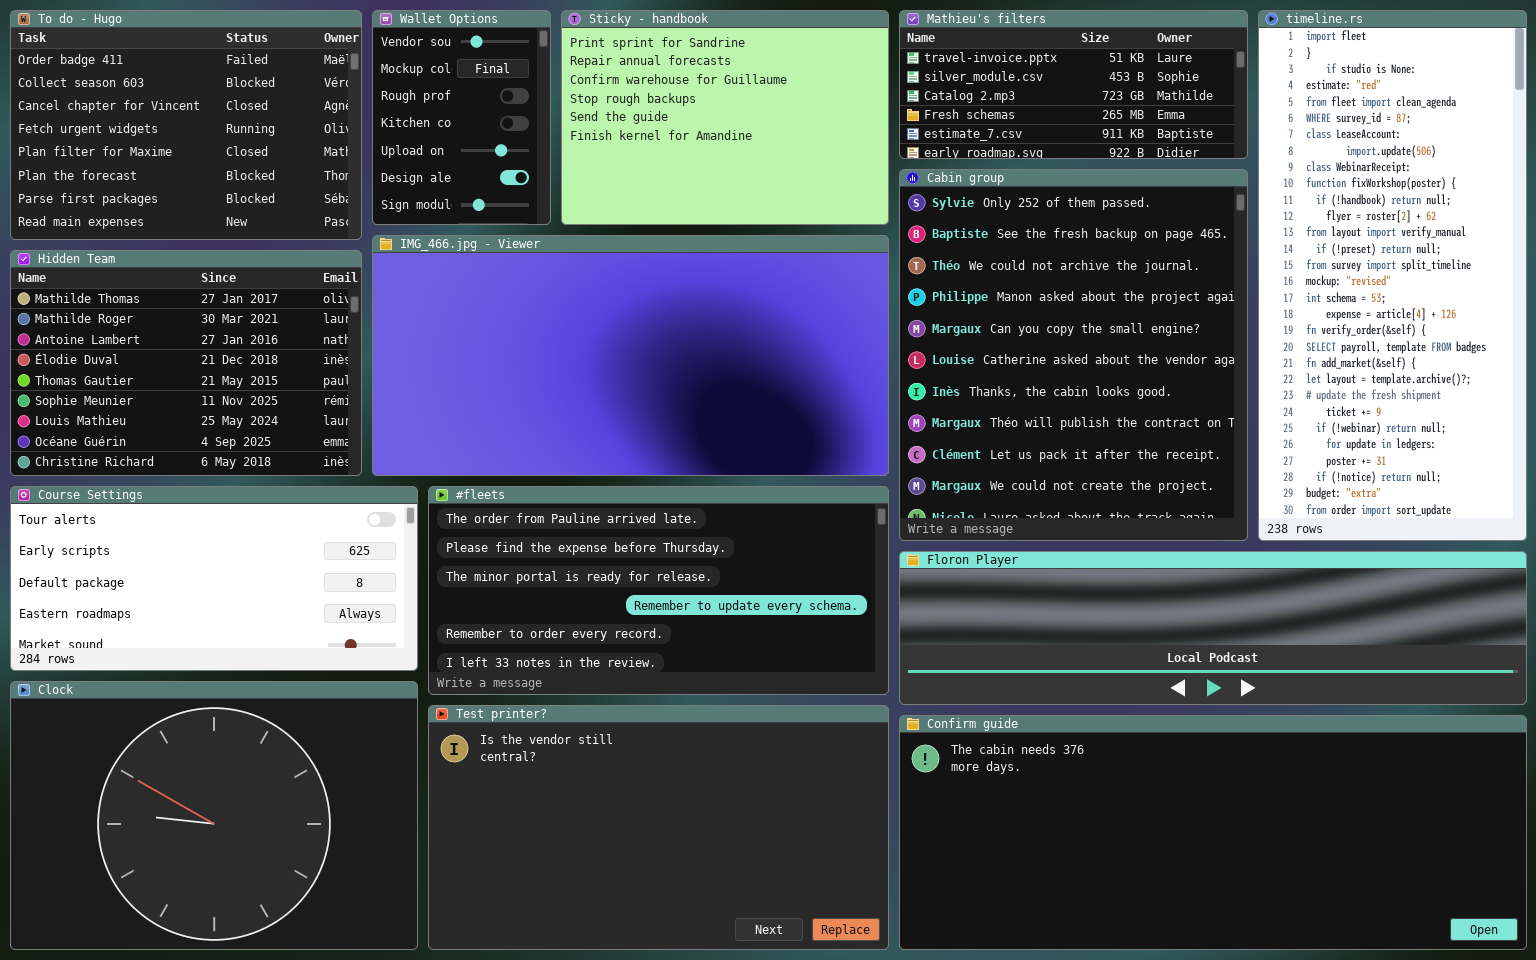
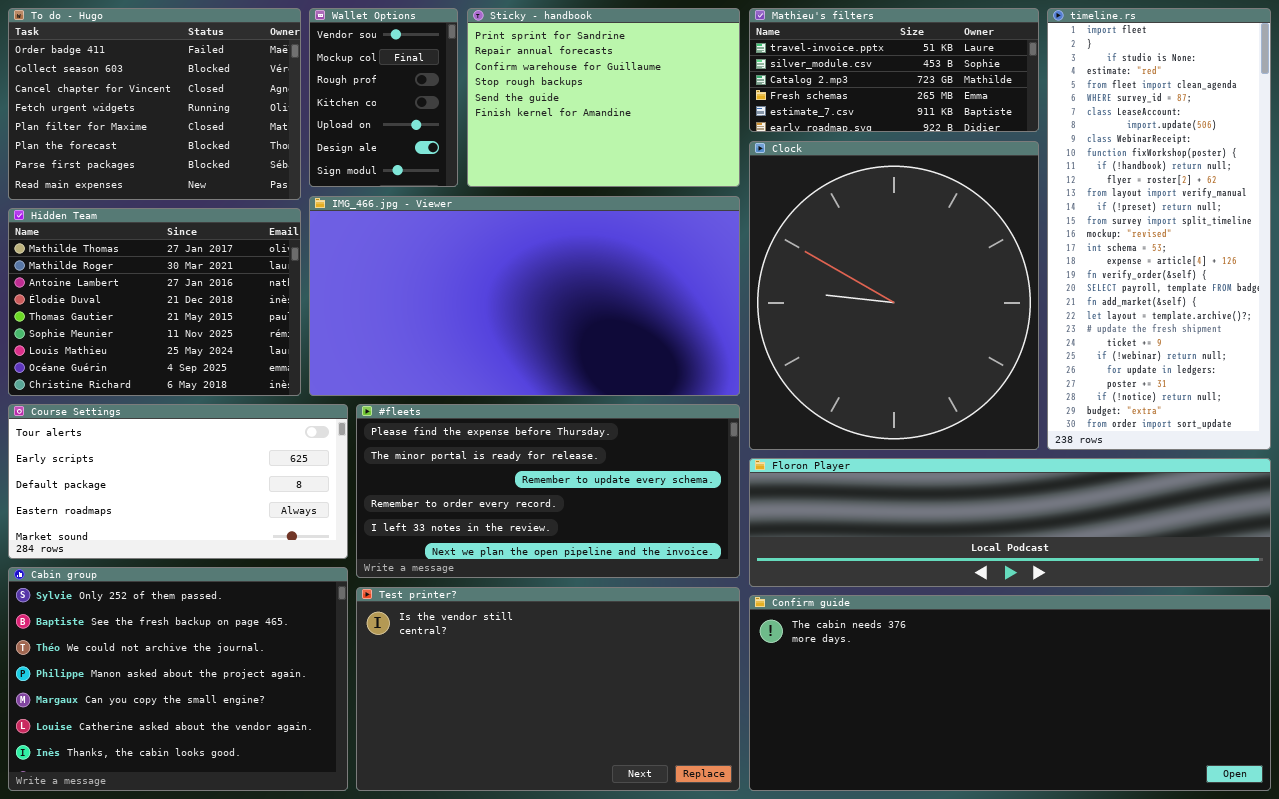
Cabin group: [899,169,1248,541] -> [8,567,348,791], moved, resized
#fleets: [428,486,889,695] -> [356,404,740,578], scrolled down 1 row
Clock: [10,681,418,950] -> [749,141,1039,450], moved, resized

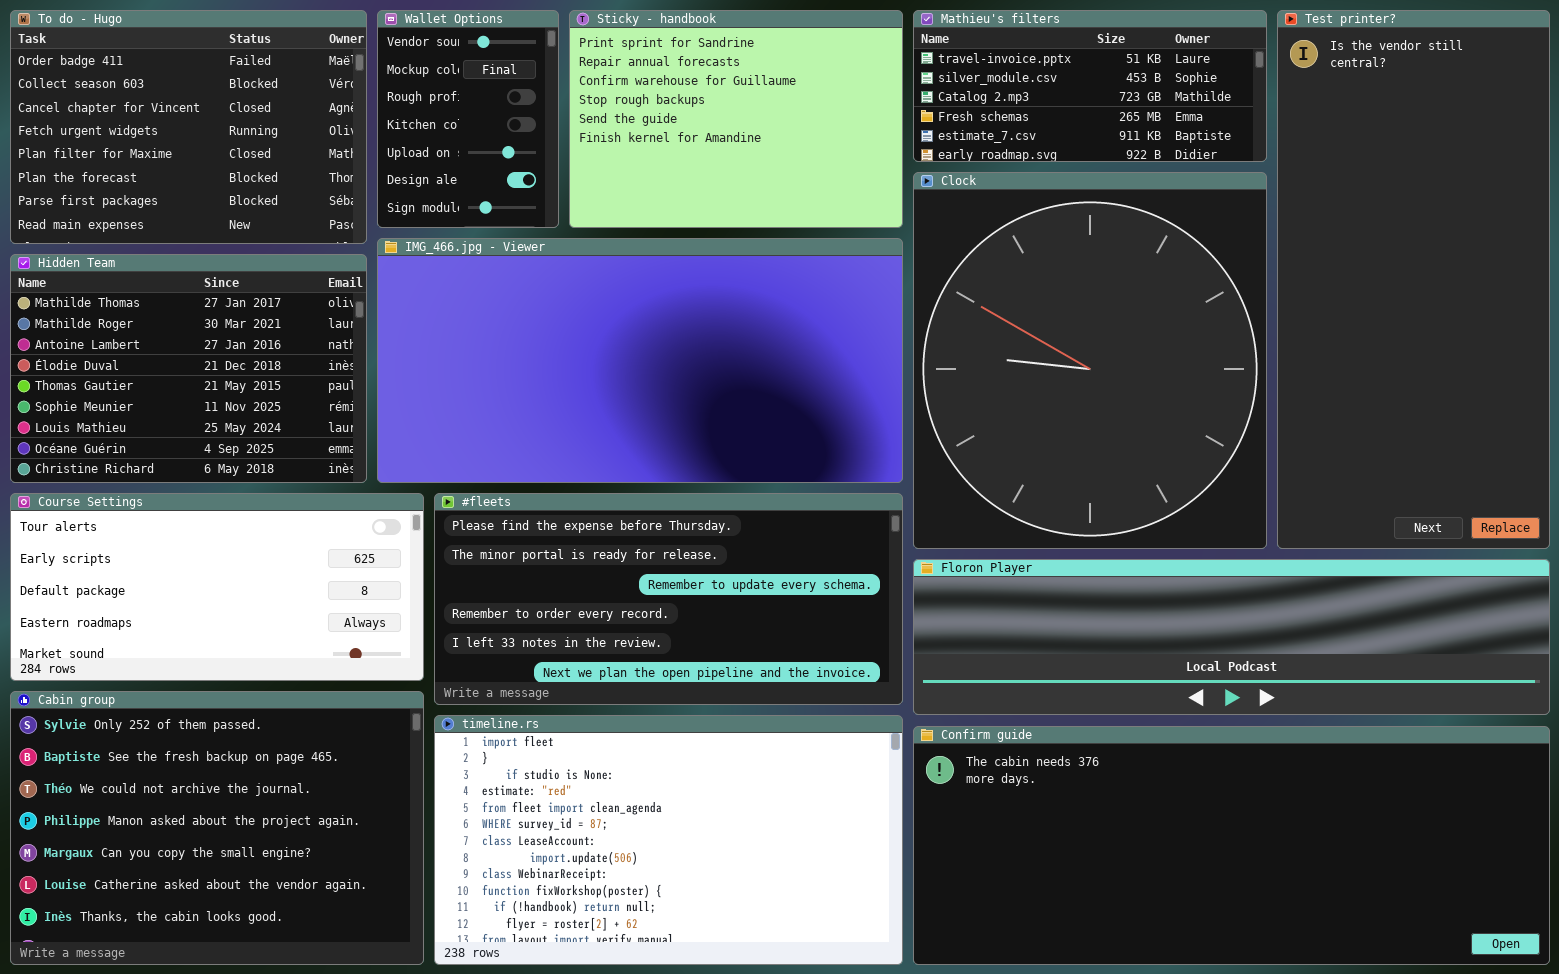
timeline.rs: [1047,8,1271,450] -> [434,715,903,965], moved, resized
Test printer?: [356,587,740,791] -> [1277,10,1550,549], moved, resized

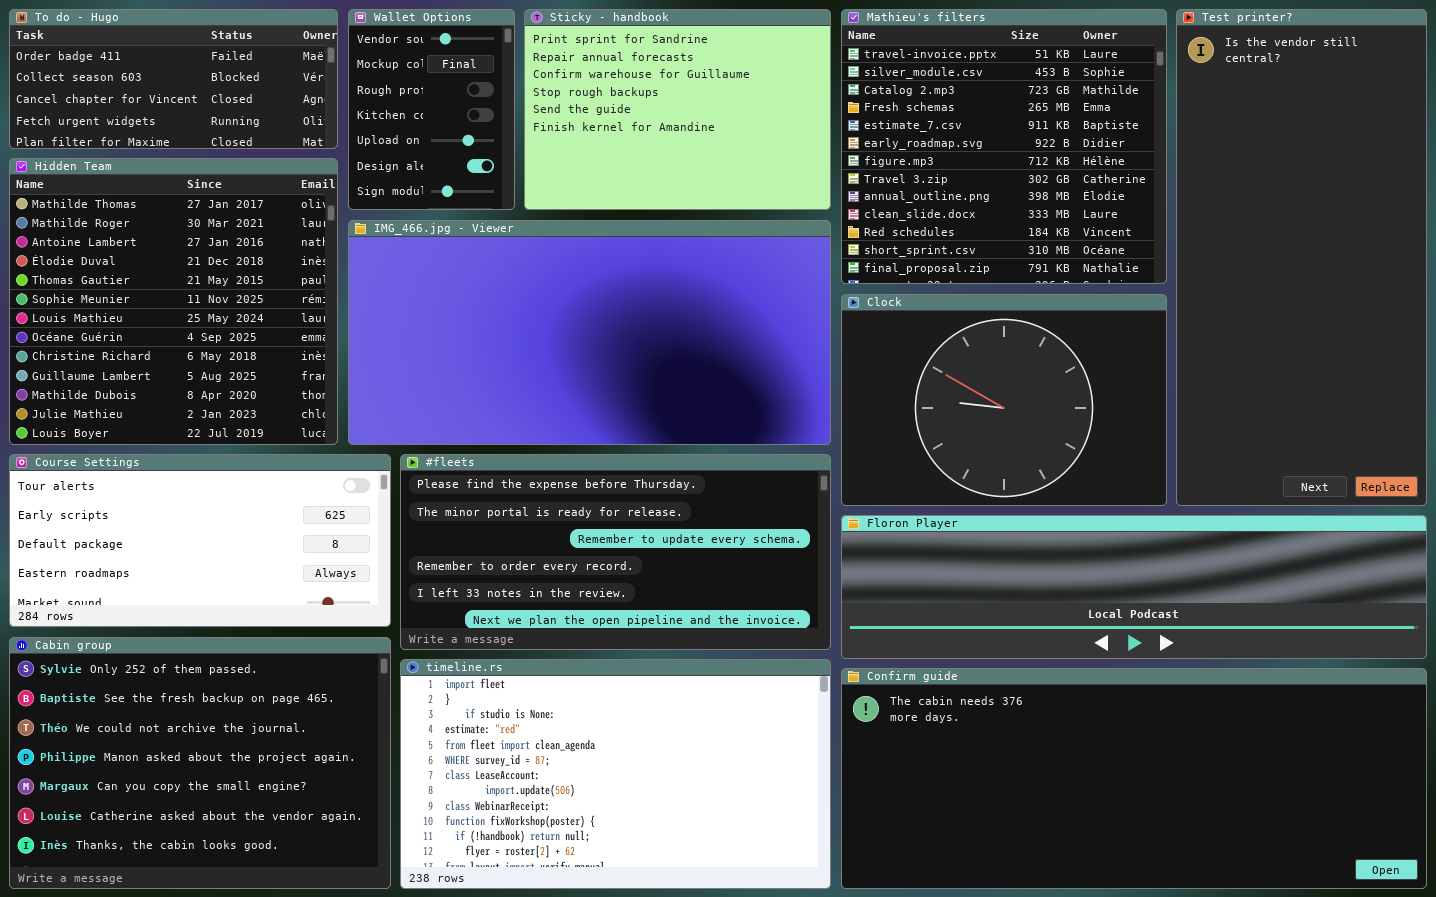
To do - Hugo: [10,10,367,244] -> [9,9,338,149], resized
Mathieu's filters: [913,10,1267,162] -> [841,9,1167,284], resized
Clock: [913,172,1267,549] -> [841,294,1167,506], resized
Hidden Team: [10,254,367,483] -> [9,158,338,445], resized

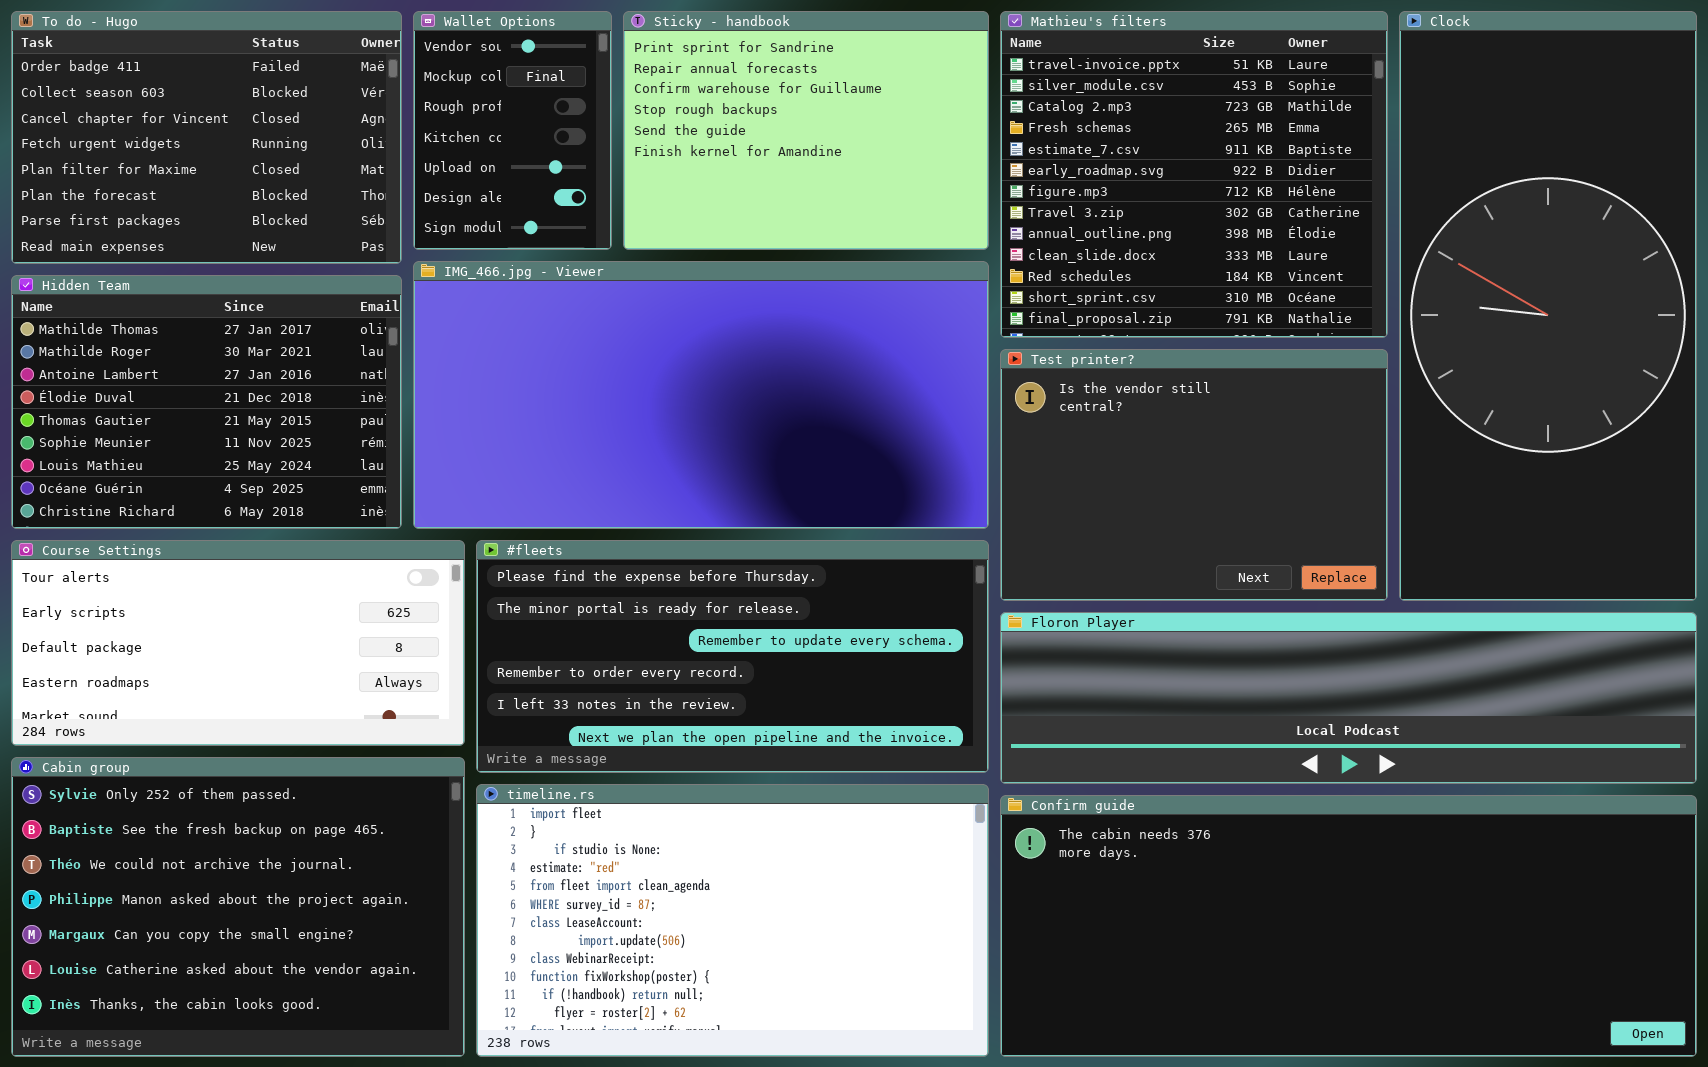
To do - Hugo: [9,9,338,149] -> [11,11,402,264], resized
Test printer?: [1176,9,1427,506] -> [1000,349,1388,601], moved, resized
Hidden Team: [9,158,338,445] -> [11,275,402,529], resized
Clock: [841,294,1167,506] -> [1399,11,1697,601], moved, resized

